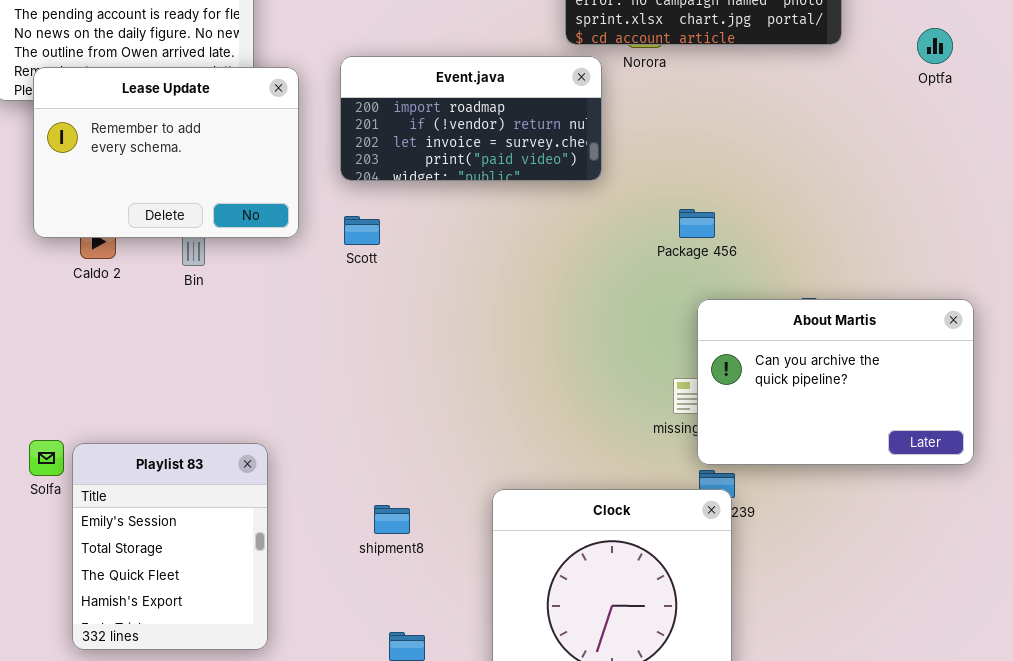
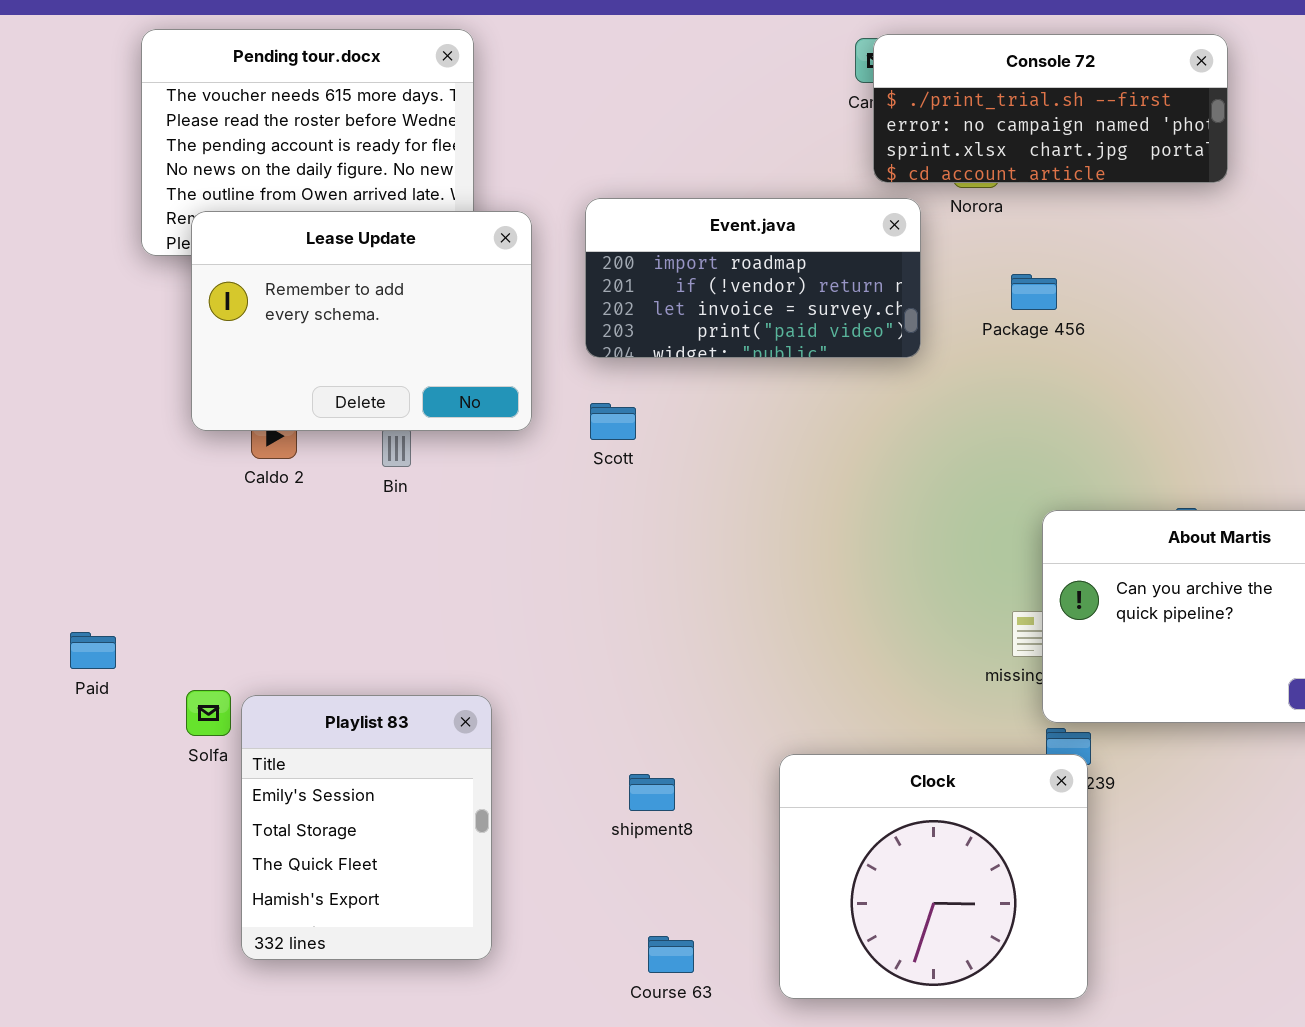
Package 456: [679,209,715,238] -> [1011,274,1057,310], moved

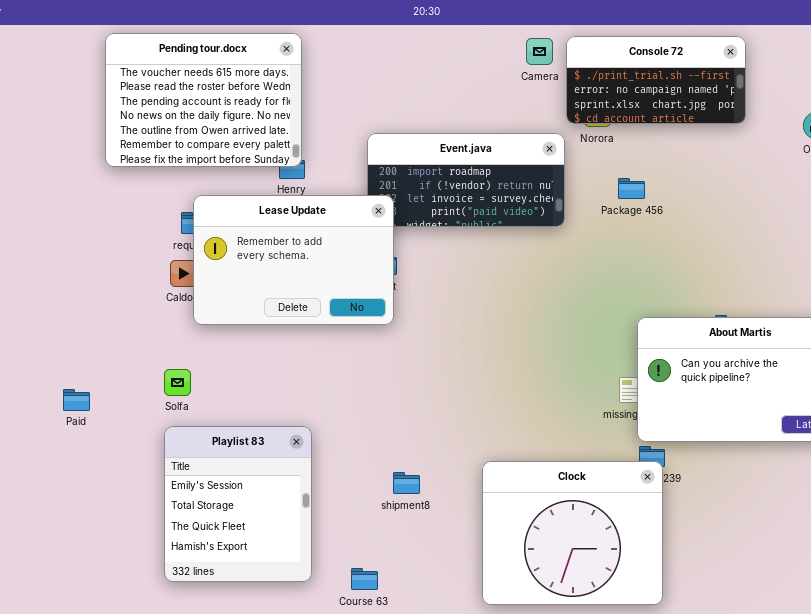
Console 72: [873,34,1228,183] -> [566,36,746,124], resized
Lease Update: [191,211,532,431] -> [193,195,394,325], moved
Solfa: [186,690,231,736] -> [164,369,191,396], moved
Course 63: [648,936,694,973] -> [351,568,378,590], moved

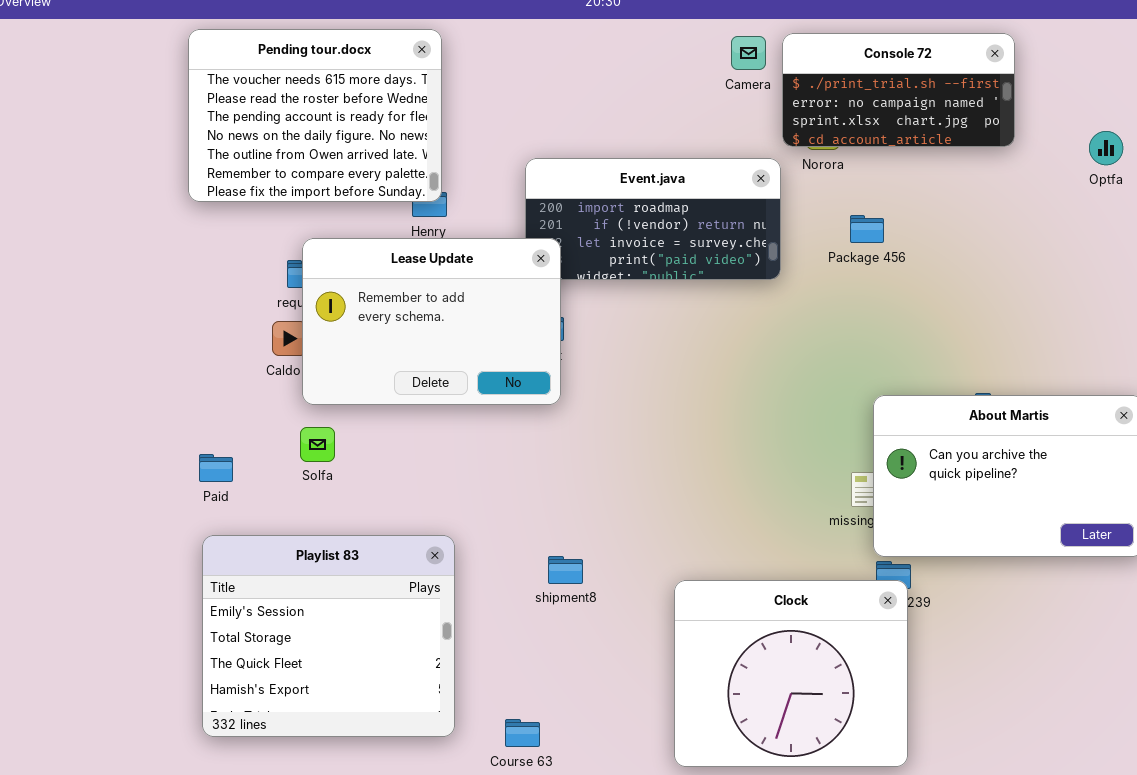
Solfa: [164,369,191,396] -> [300,427,335,462], moved
Paid: [63,389,90,411] -> [199,454,233,482], moved
Playlist 83: [164,426,312,582] -> [202,535,455,737], resized
shipment8: [393,472,420,494] -> [548,556,583,584], moved

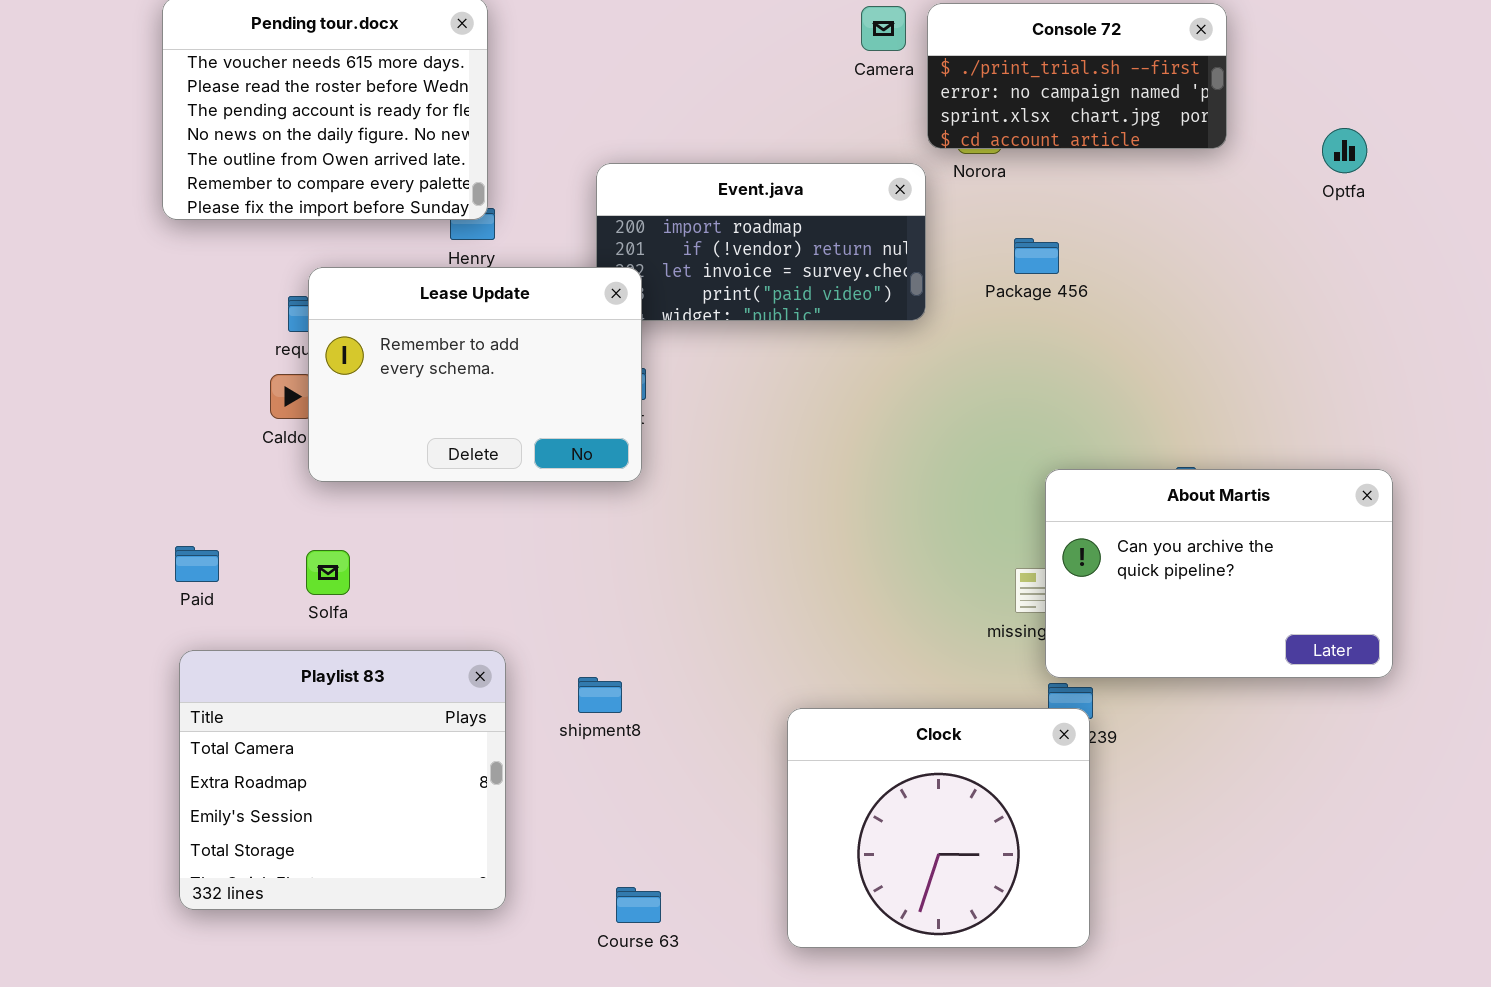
Solfa: [300,427,335,462] -> [306,550,350,595], moved
Playlist 83: [202,535,455,737] -> [179,650,506,910], scrolled up 2 rows
shipment8: [548,556,583,584] -> [578,677,622,713], moved
Course 63: [505,719,540,747] -> [616,887,661,923], moved

